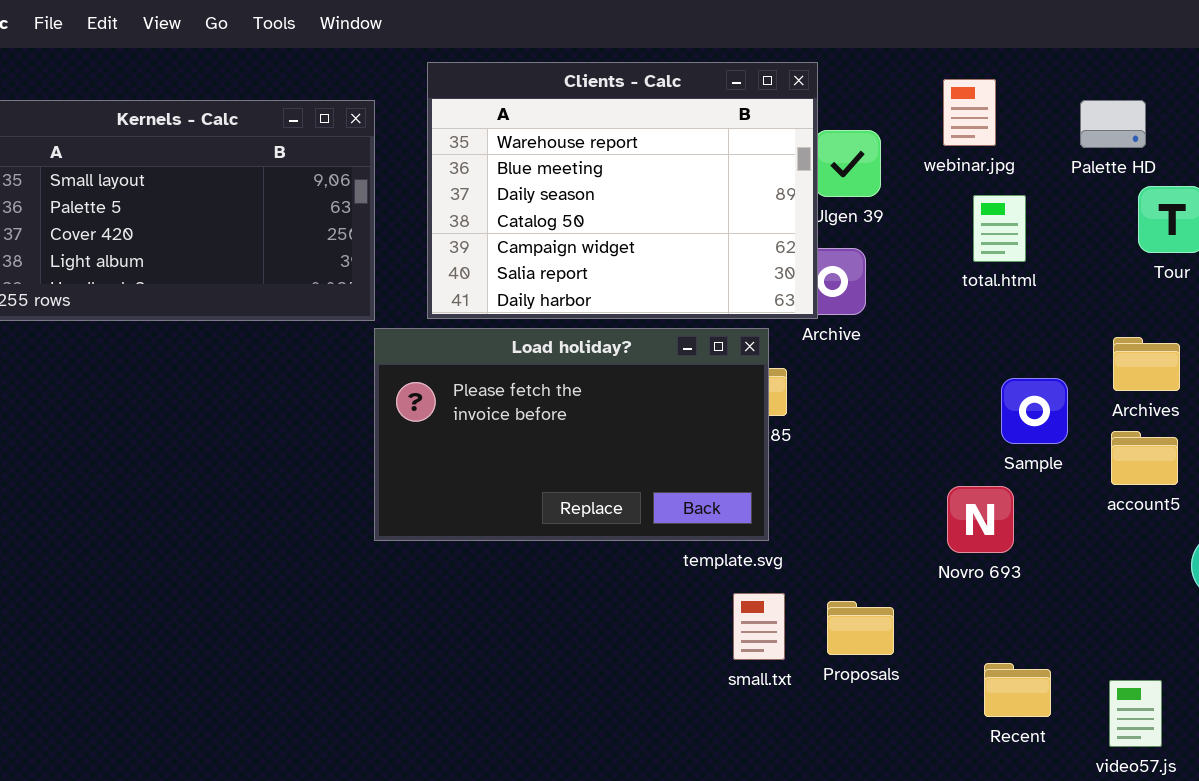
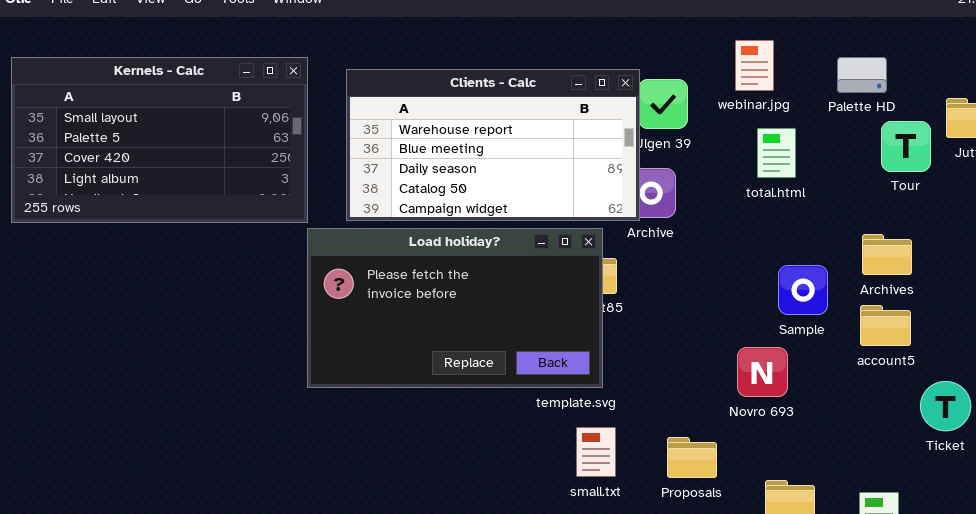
Clients - Calc: [427,62,818,319] -> [346,69,640,221], resized
Proposals: [827,601,894,655] -> [667,437,717,478], moved

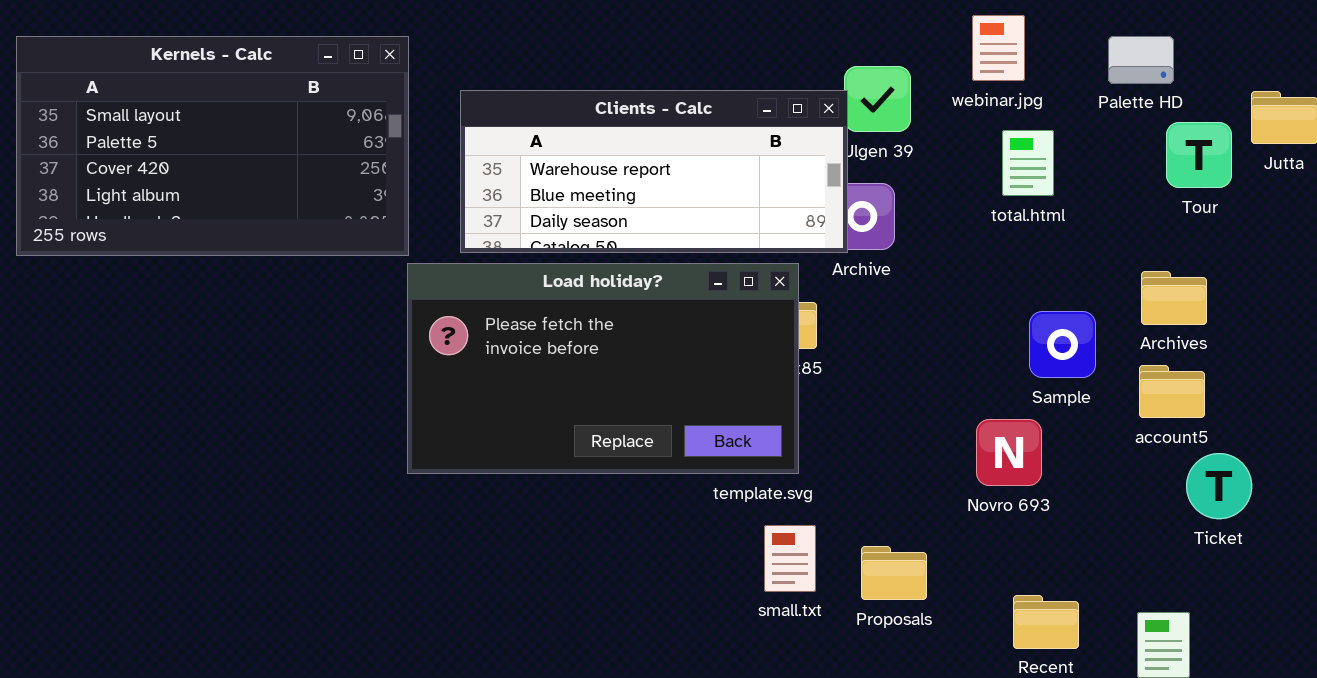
Clients - Calc: [346,69,640,221] -> [460,90,848,253], resized
Ticket: [920,381,971,431] -> [1186,453,1252,519], moved
Proposals: [667,437,717,478] -> [861,546,927,600], moved

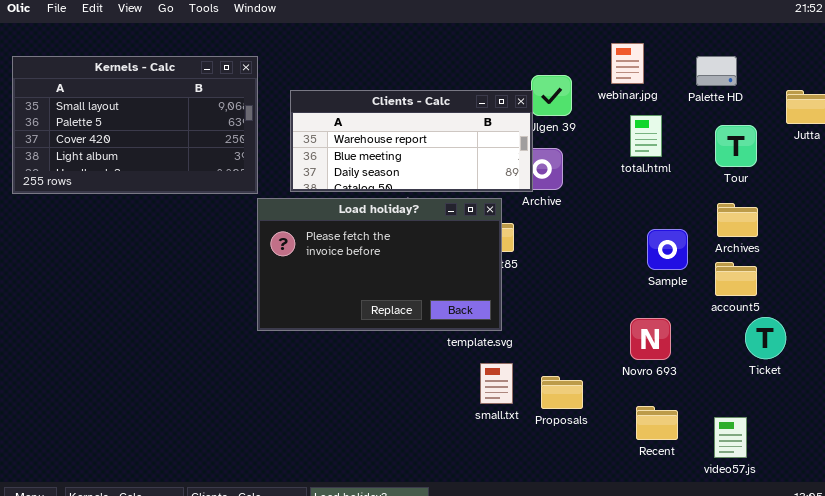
Tour: [1166,122,1232,188] -> [715,125,757,167], moved
Novro 693: [976,419,1042,486] -> [630,318,671,360], moved

